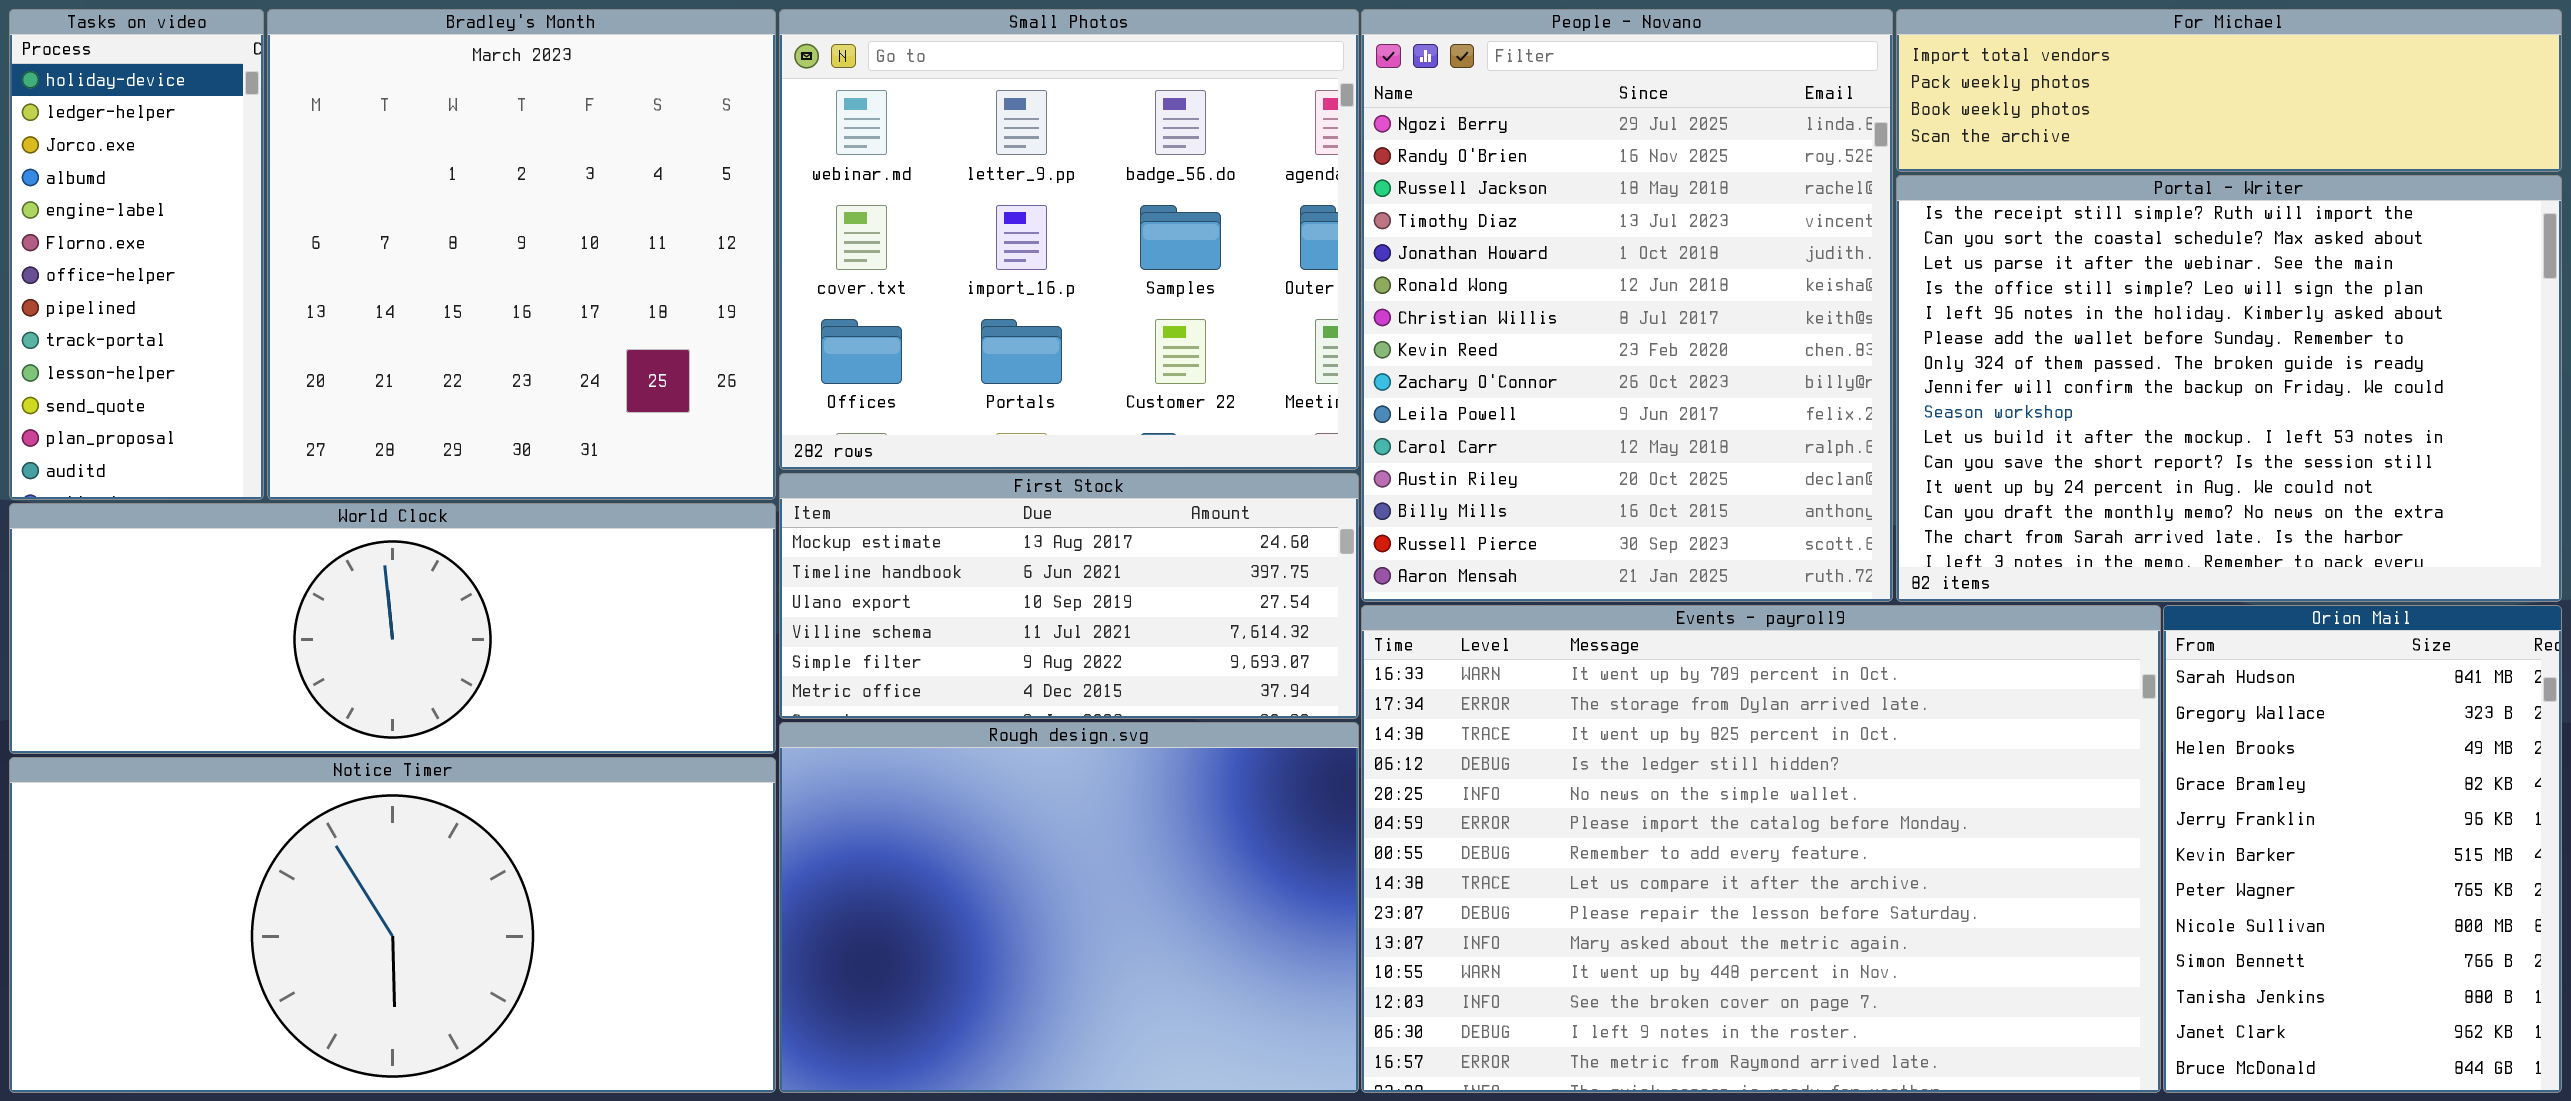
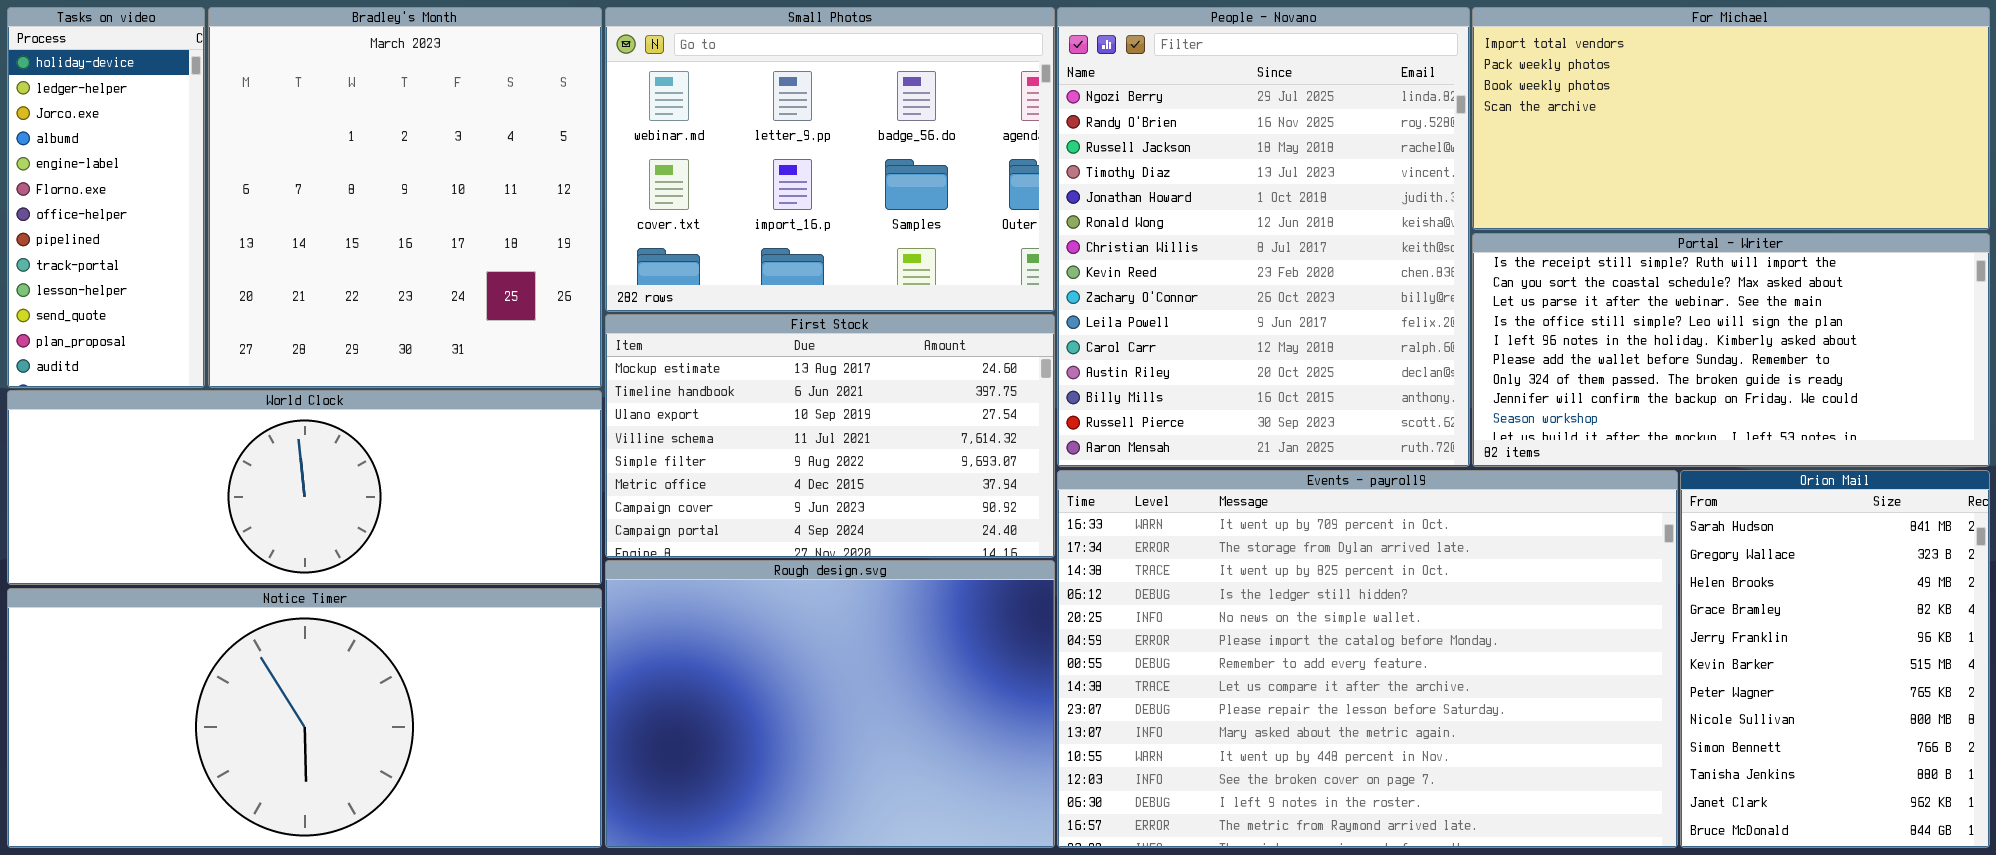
Small Photos: [779,9,1359,470] -> [605,7,1055,312], resized
For Michael: [1896,9,2562,172] -> [1472,7,1990,230], resized
Portal - Writer: [1896,175,2562,602] -> [1472,233,1990,467], resized
First Stock: [779,473,1359,719] -> [605,314,1055,558], resized

